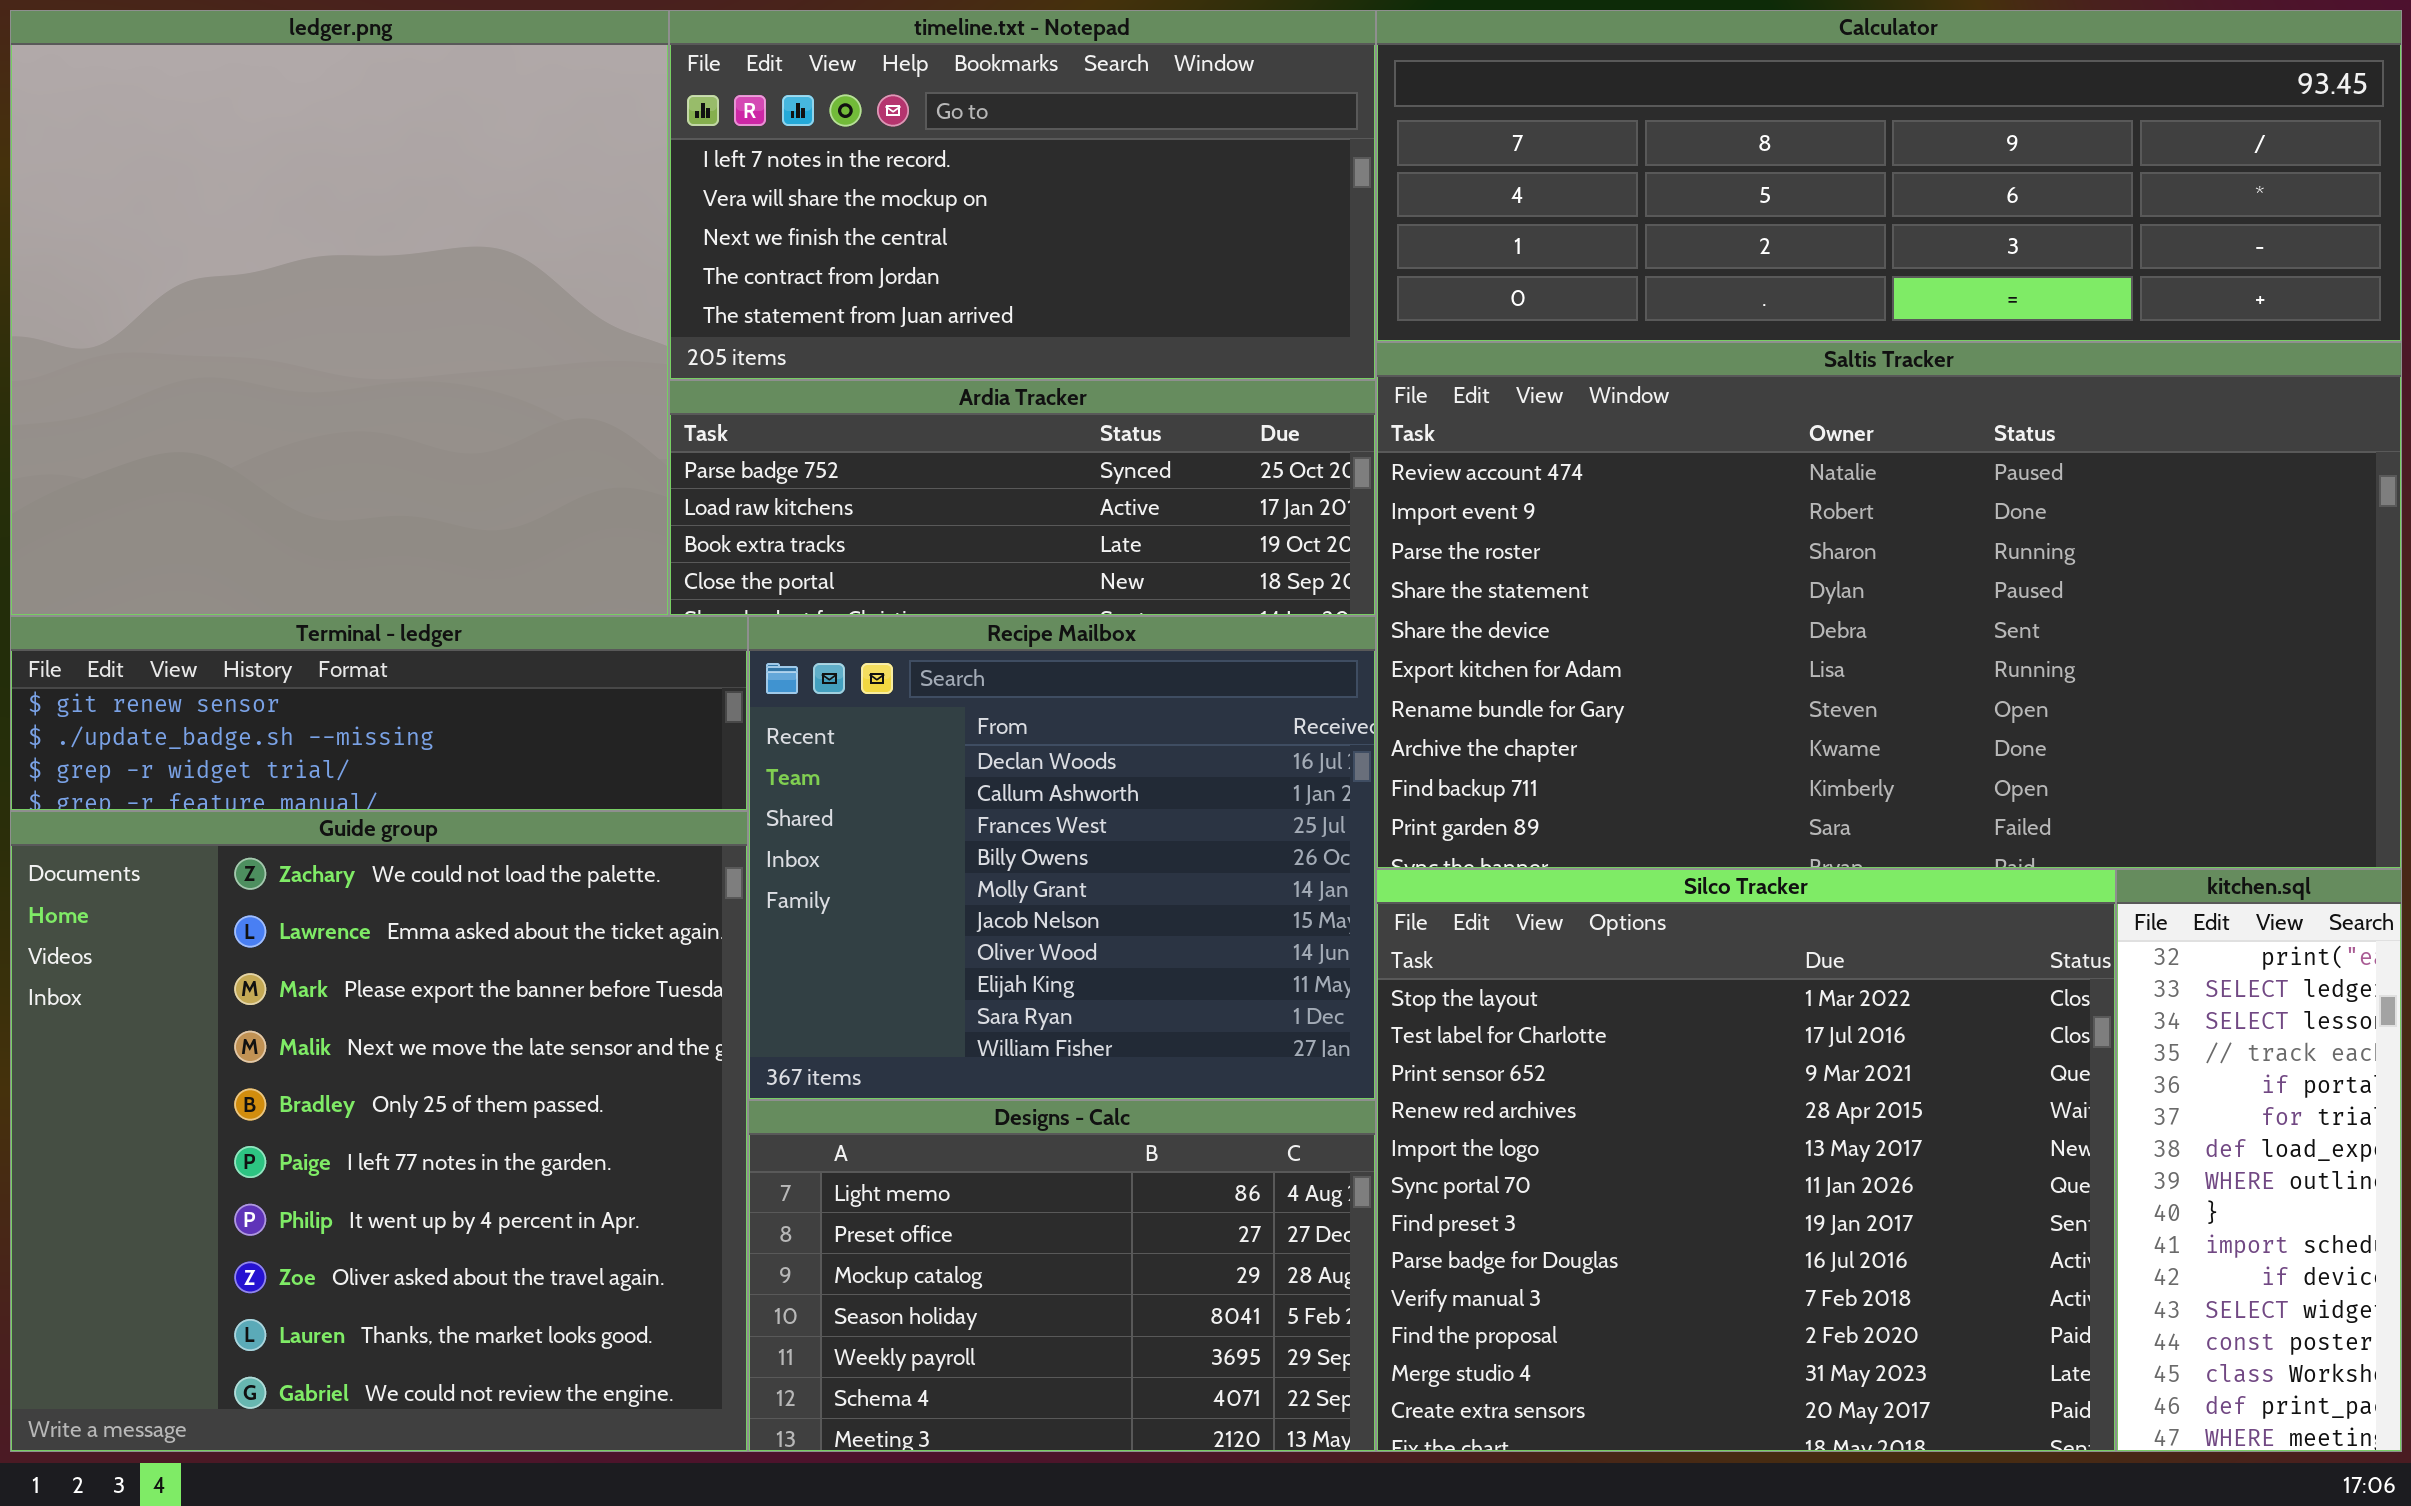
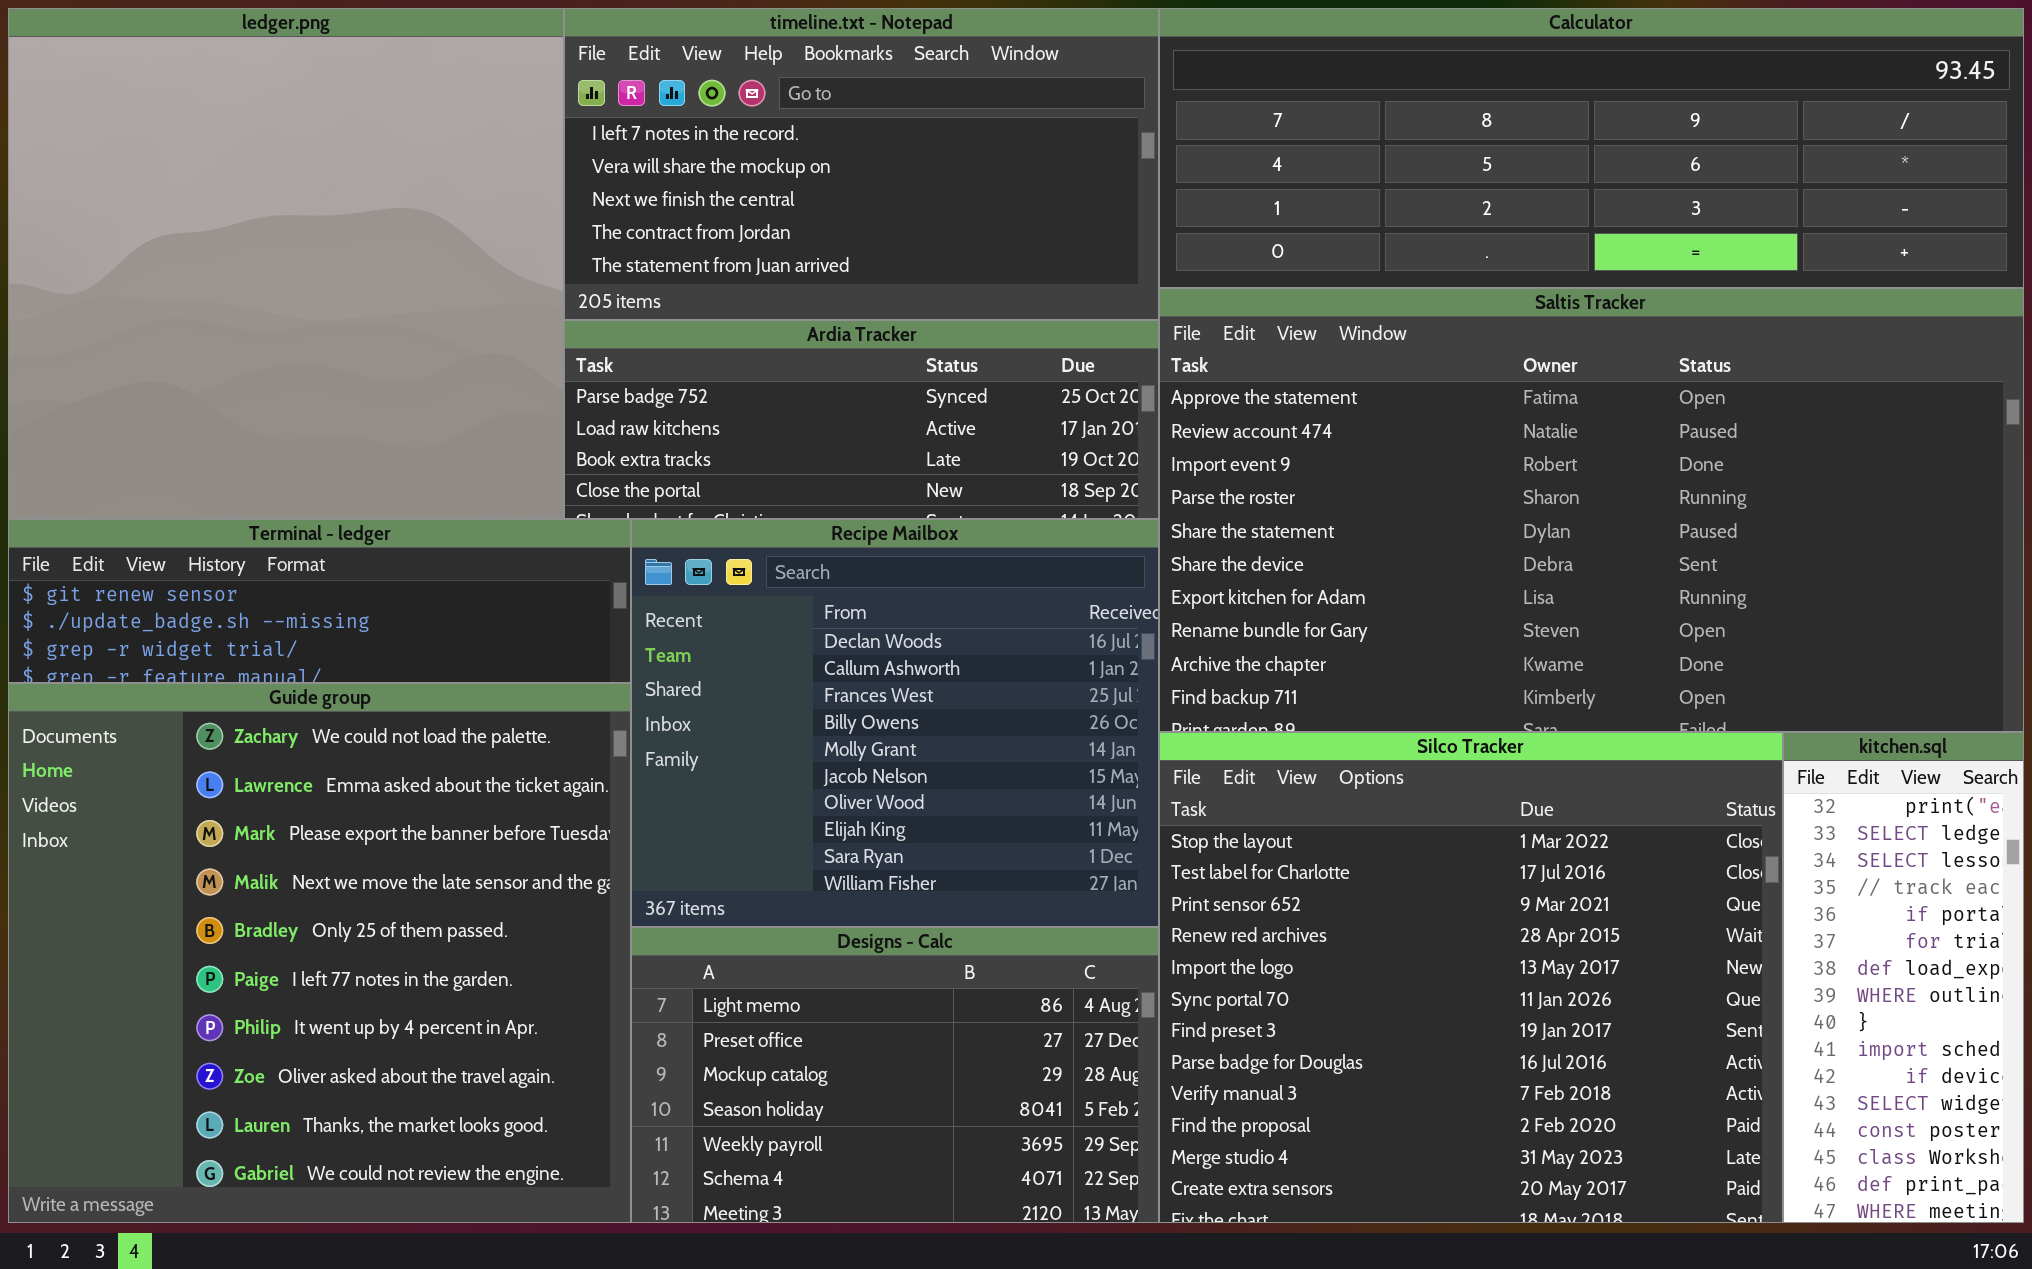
Saltis Tracker: [1376,342,2402,869] -> [1159,288,2024,732], scrolled up 1 row

